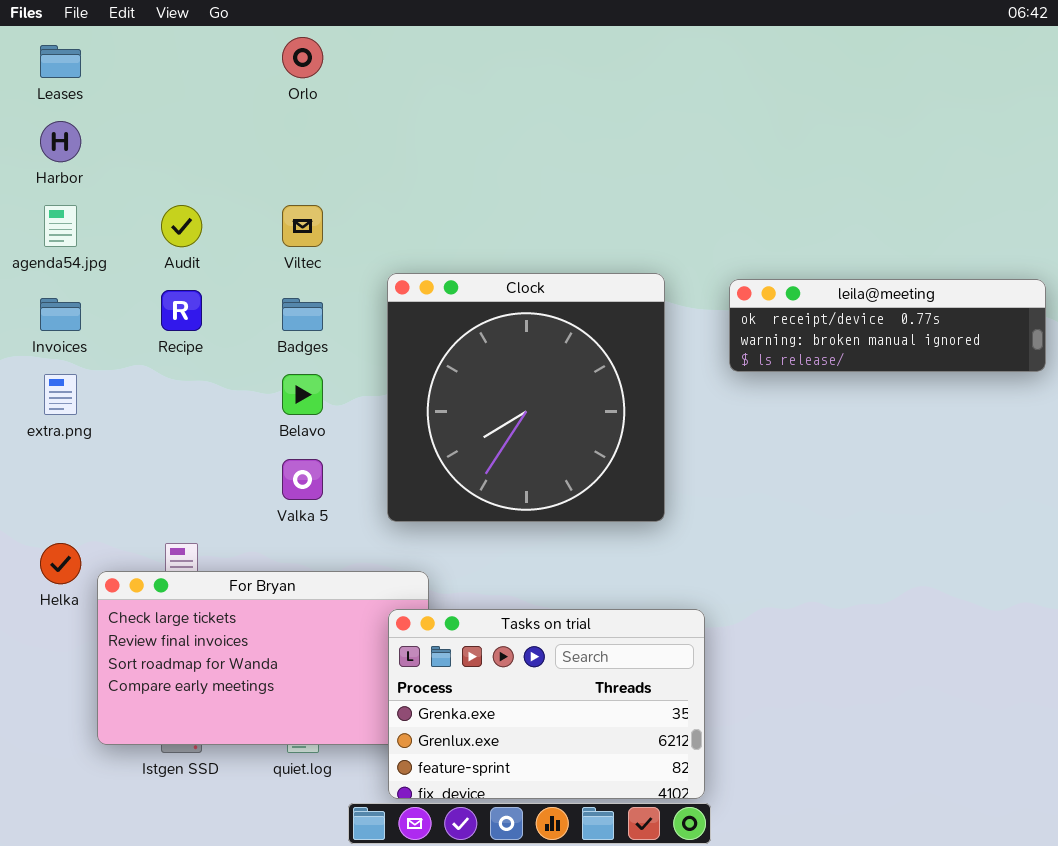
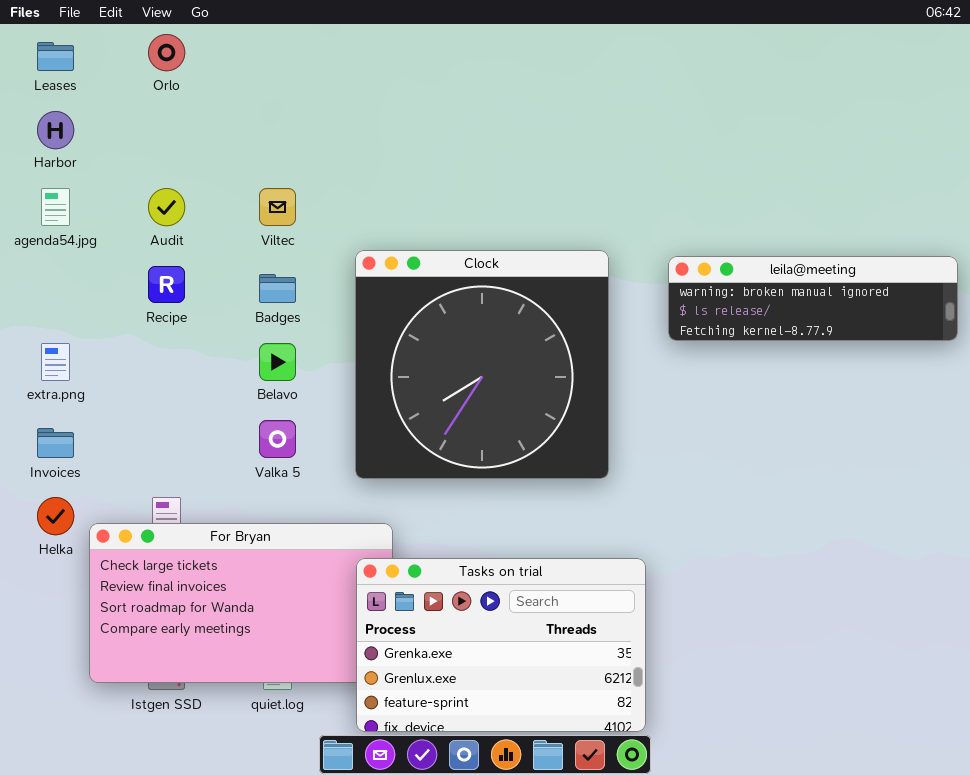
Orlo: [282,37,323,78] -> [148,34,185,71], moved
leila@meeting: [729,279,1046,372] -> [668,256,958,341], scrolled down 1 row
Invoices: [40,298,81,331] -> [37,428,74,458], moved

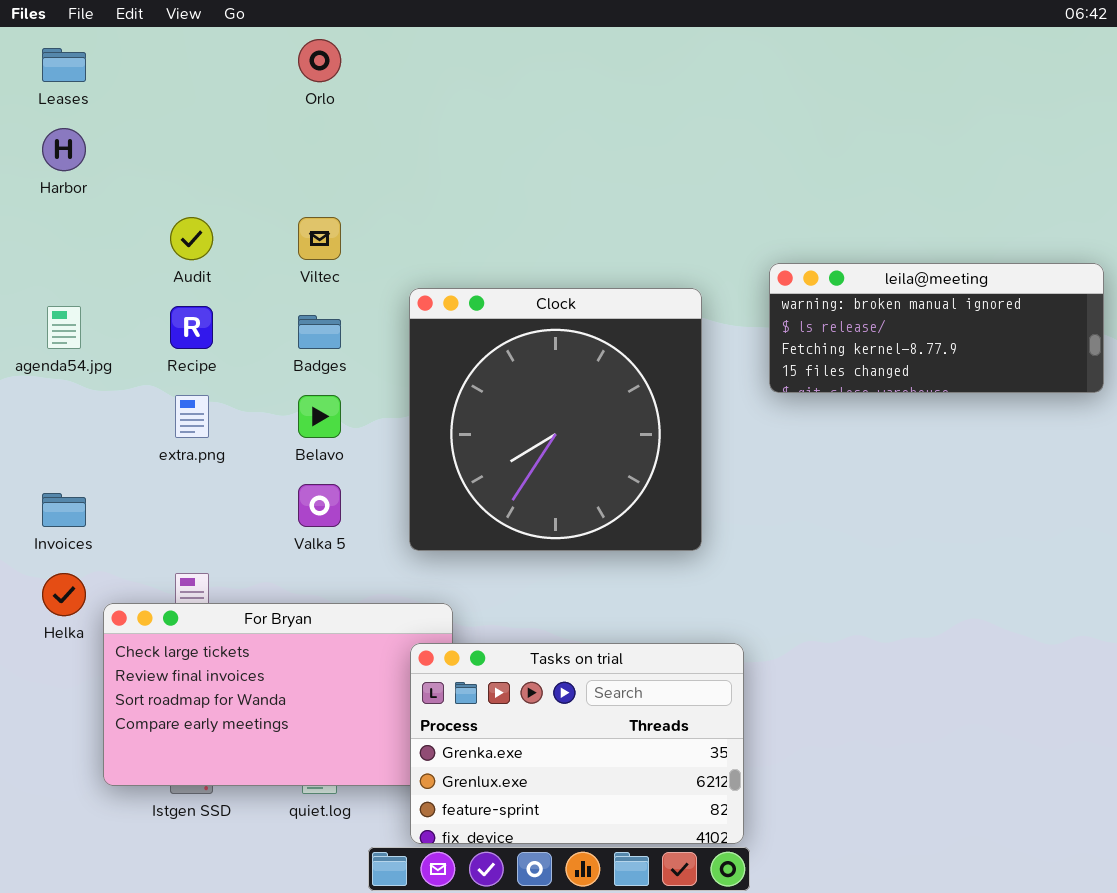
Orlo: [148,34,185,71] -> [298,39,341,82], moved
agenda54.jpg: [41,188,70,226] -> [47,306,81,349], moved
leila@meeting: [668,256,958,341] -> [769,263,1104,393], resized
extra.png: [41,343,70,381] -> [175,395,209,438], moved

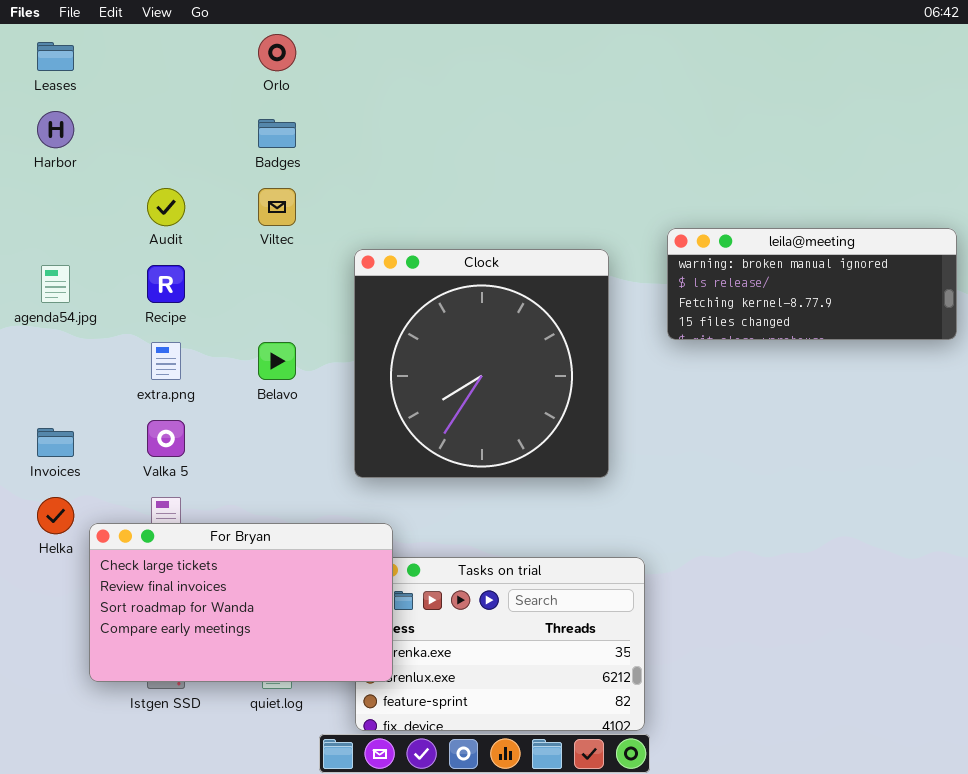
Badges: [298,315,341,349] -> [258,119,296,148], moved
Valka 5: [298,484,341,527] -> [147,420,185,457], moved
For Bryan: [103,603,453,786] -> [89,523,393,682], raised

